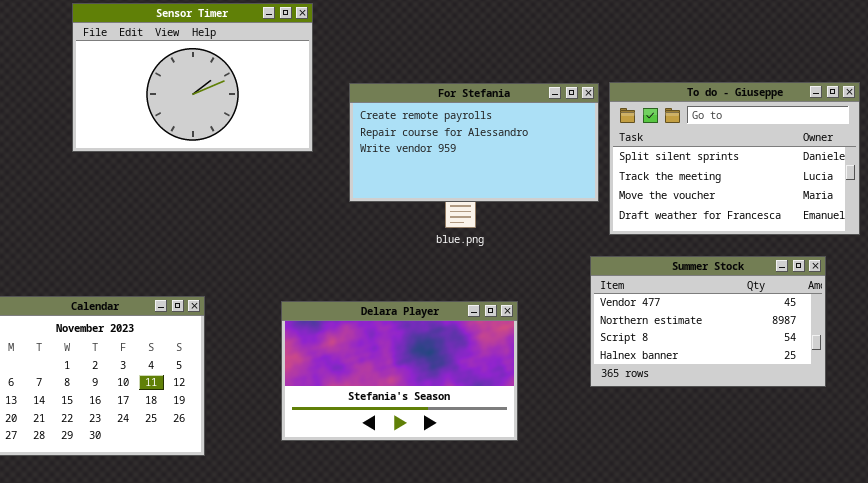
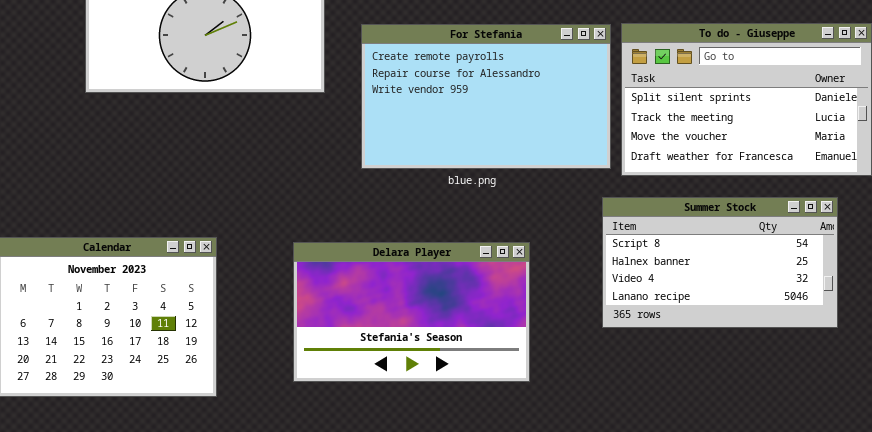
For Stefania: [349,83,599,202] -> [361,24,611,169], resized
Summer Stock: [590,256,826,387] -> [602,197,838,328], scrolled down 2 rows

